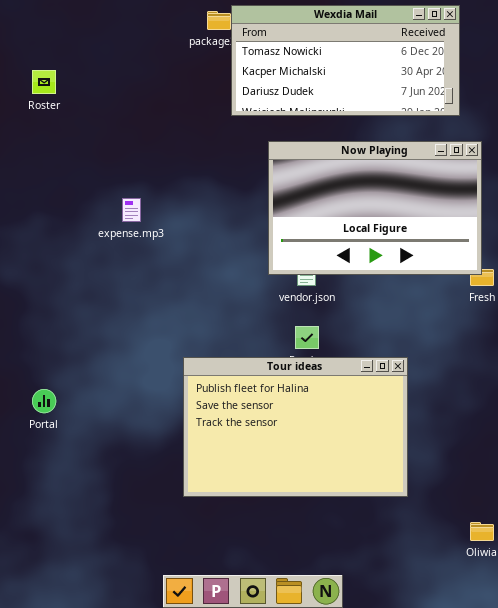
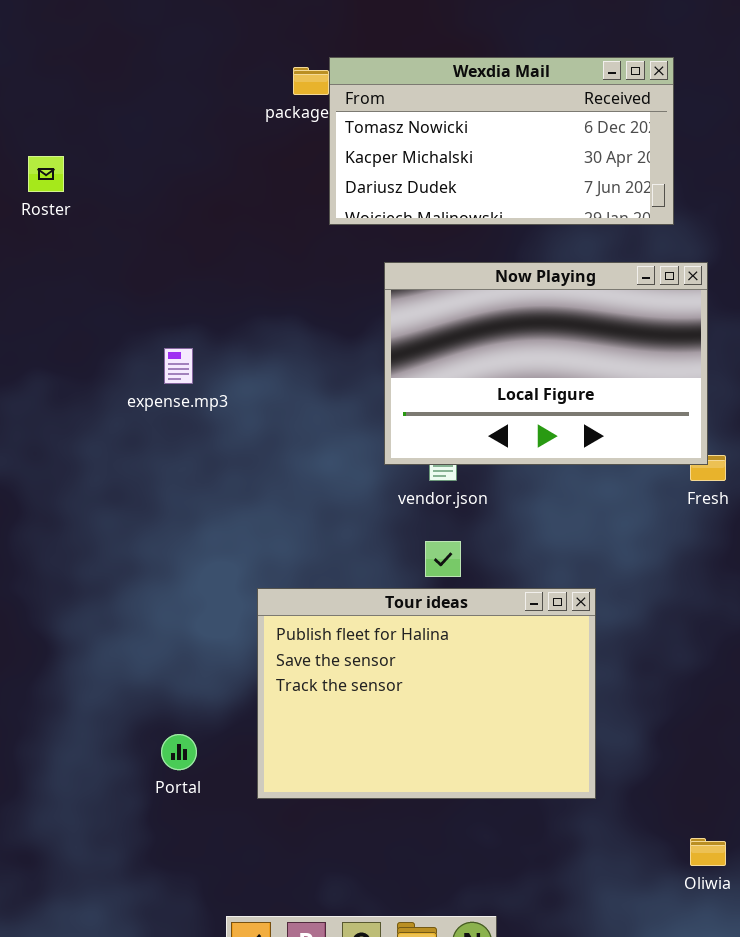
Portal: [32,389,56,413] -> [161,734,197,770], moved

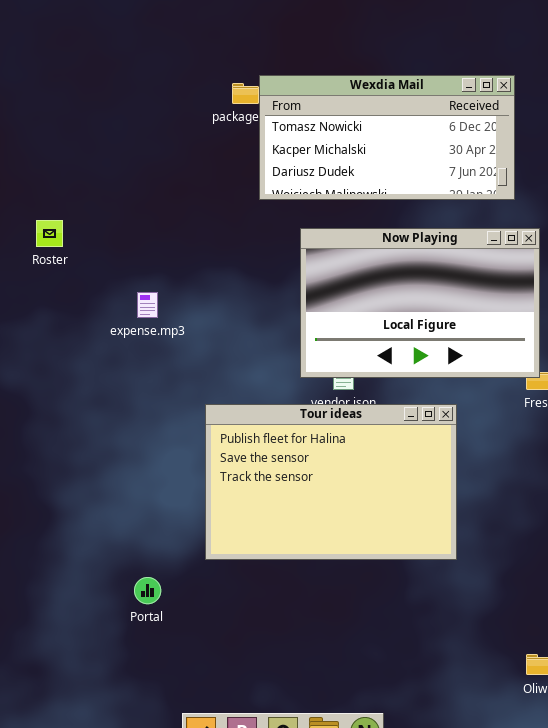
Roster: [28,156,64,192] -> [36,220,63,247], moved
Tour ideas: [257,588,596,799] -> [205,404,457,560], moved

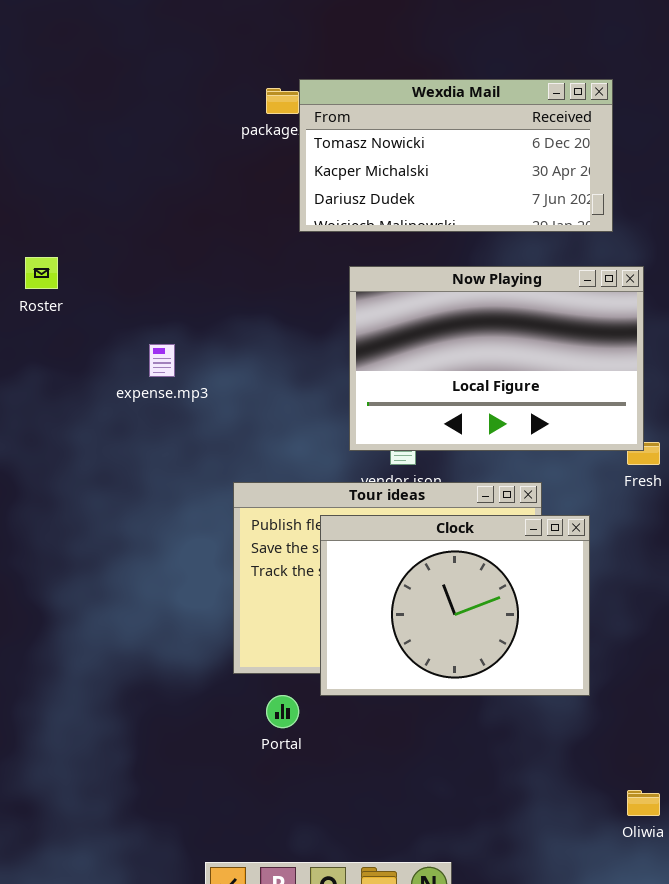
Clock: none -> [320,515,590,696], opened
Portal: [134,577,161,604] -> [266,695,299,728], moved

